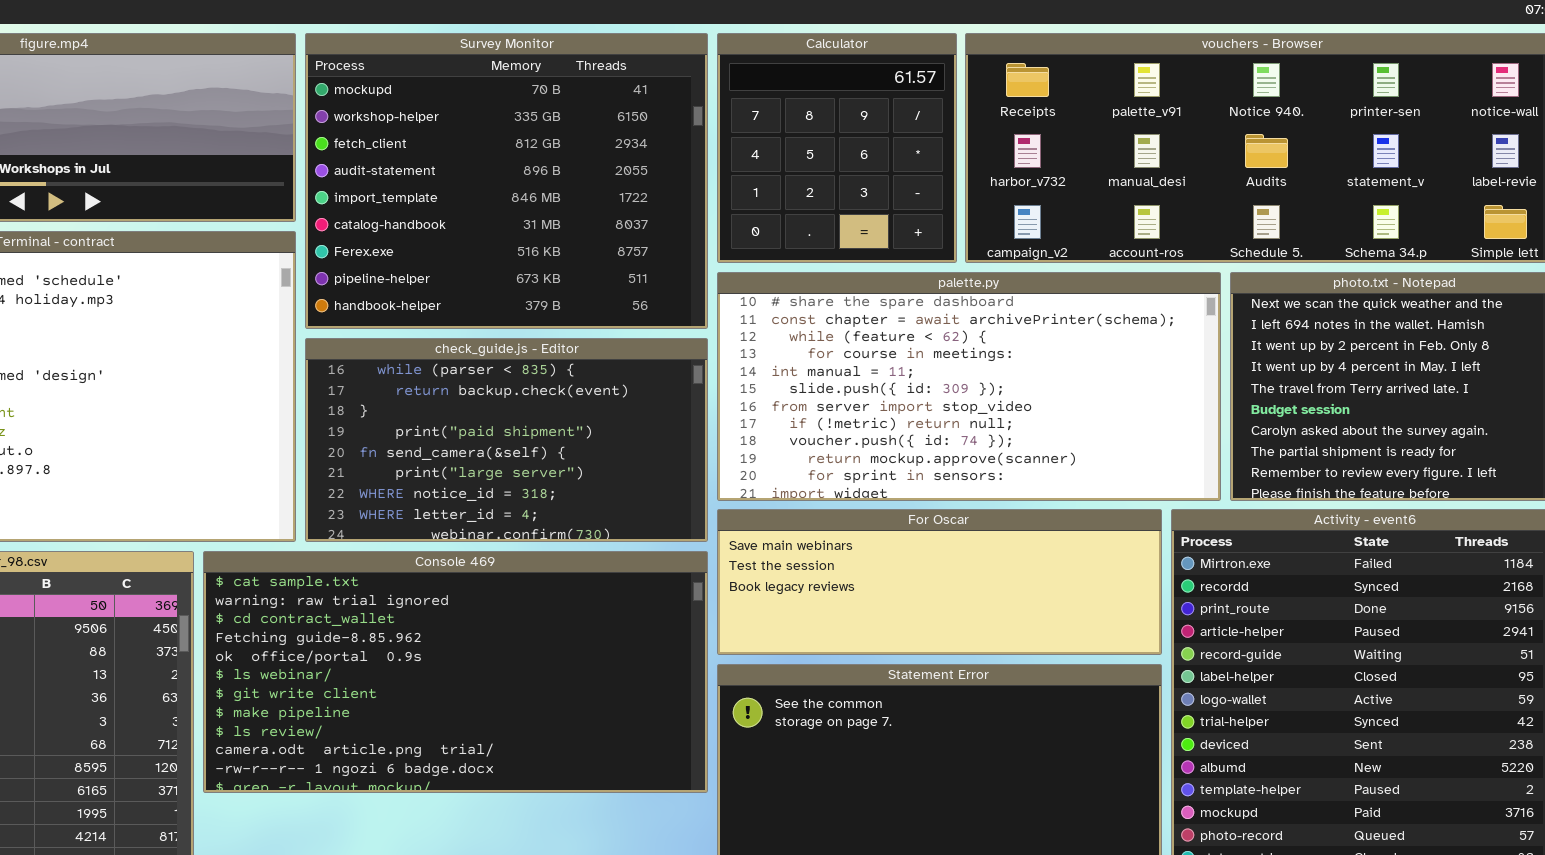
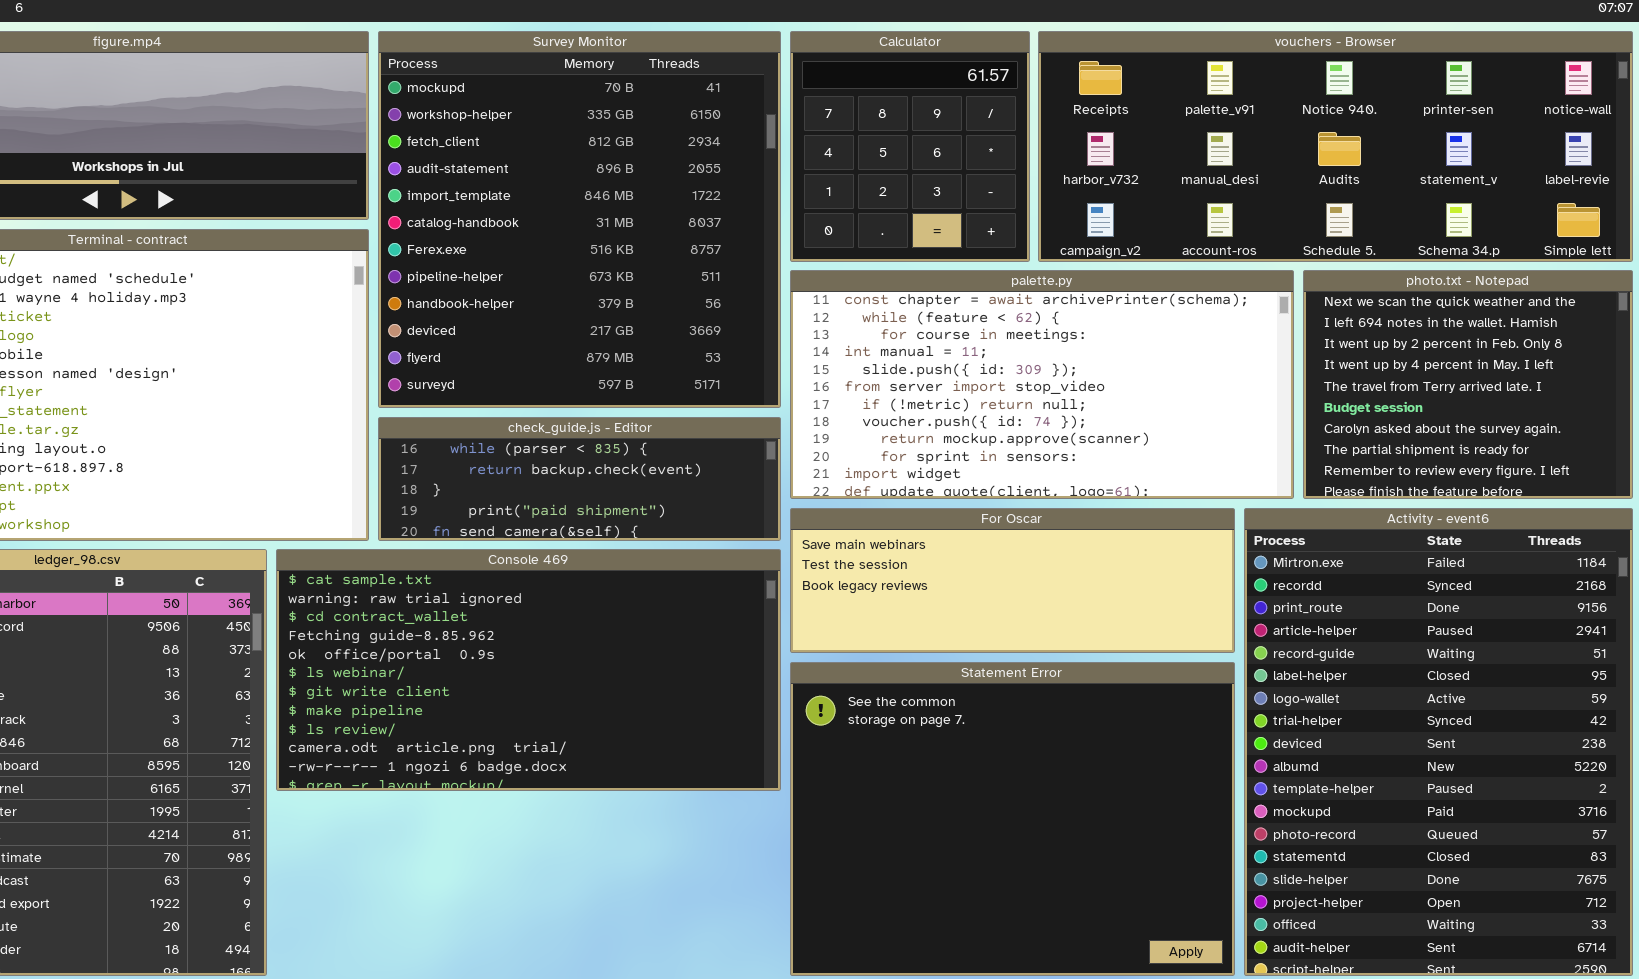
Survey Monitor: [305,33,708,329] -> [378,31,781,408], resized
palette.py: [717,272,1221,501] -> [790,270,1294,499], scrolled down 1 row
check_guide.js - Editor: [305,338,708,542] -> [378,417,781,541], resized

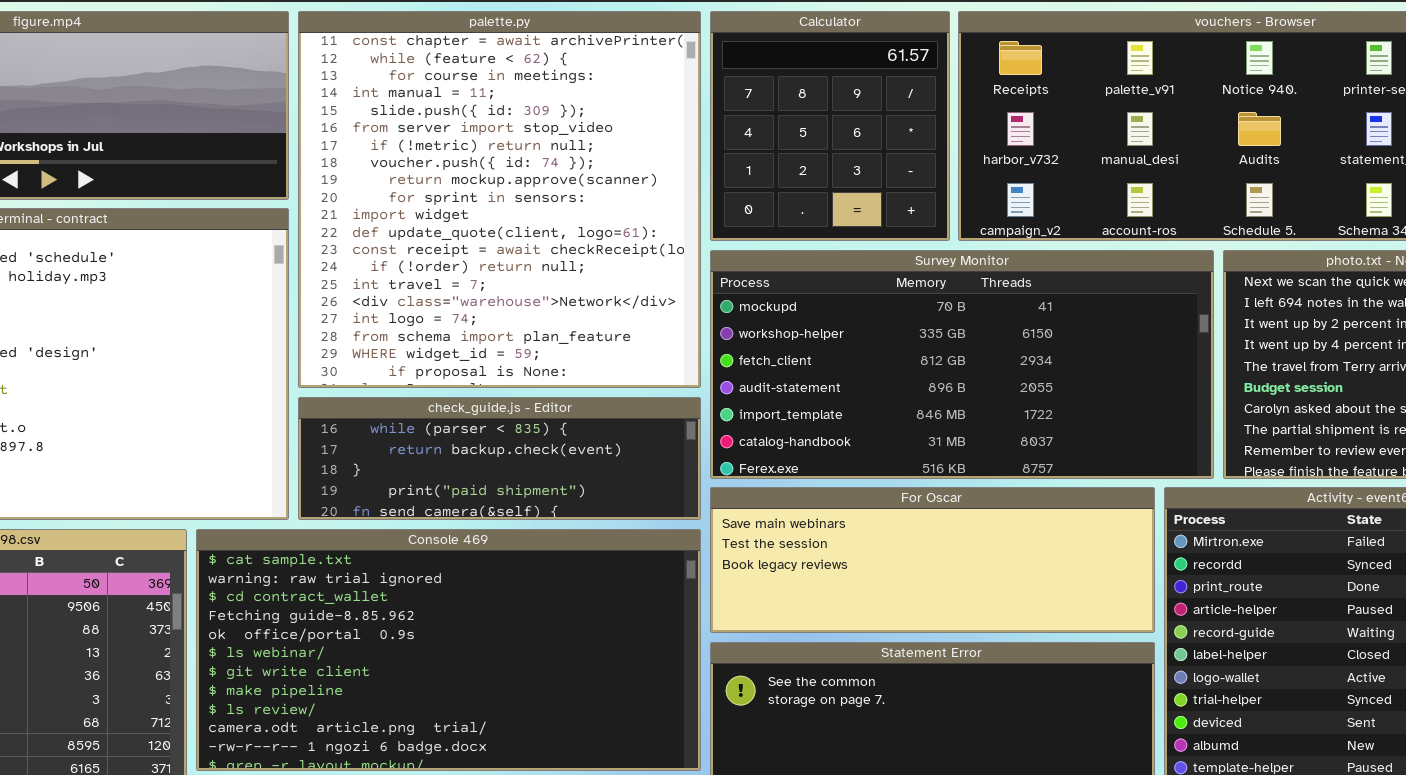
Survey Monitor: [378,31,781,408] -> [710,250,1214,479], moved, resized
palette.py: [790,270,1294,499] -> [298,11,701,388], moved, resized

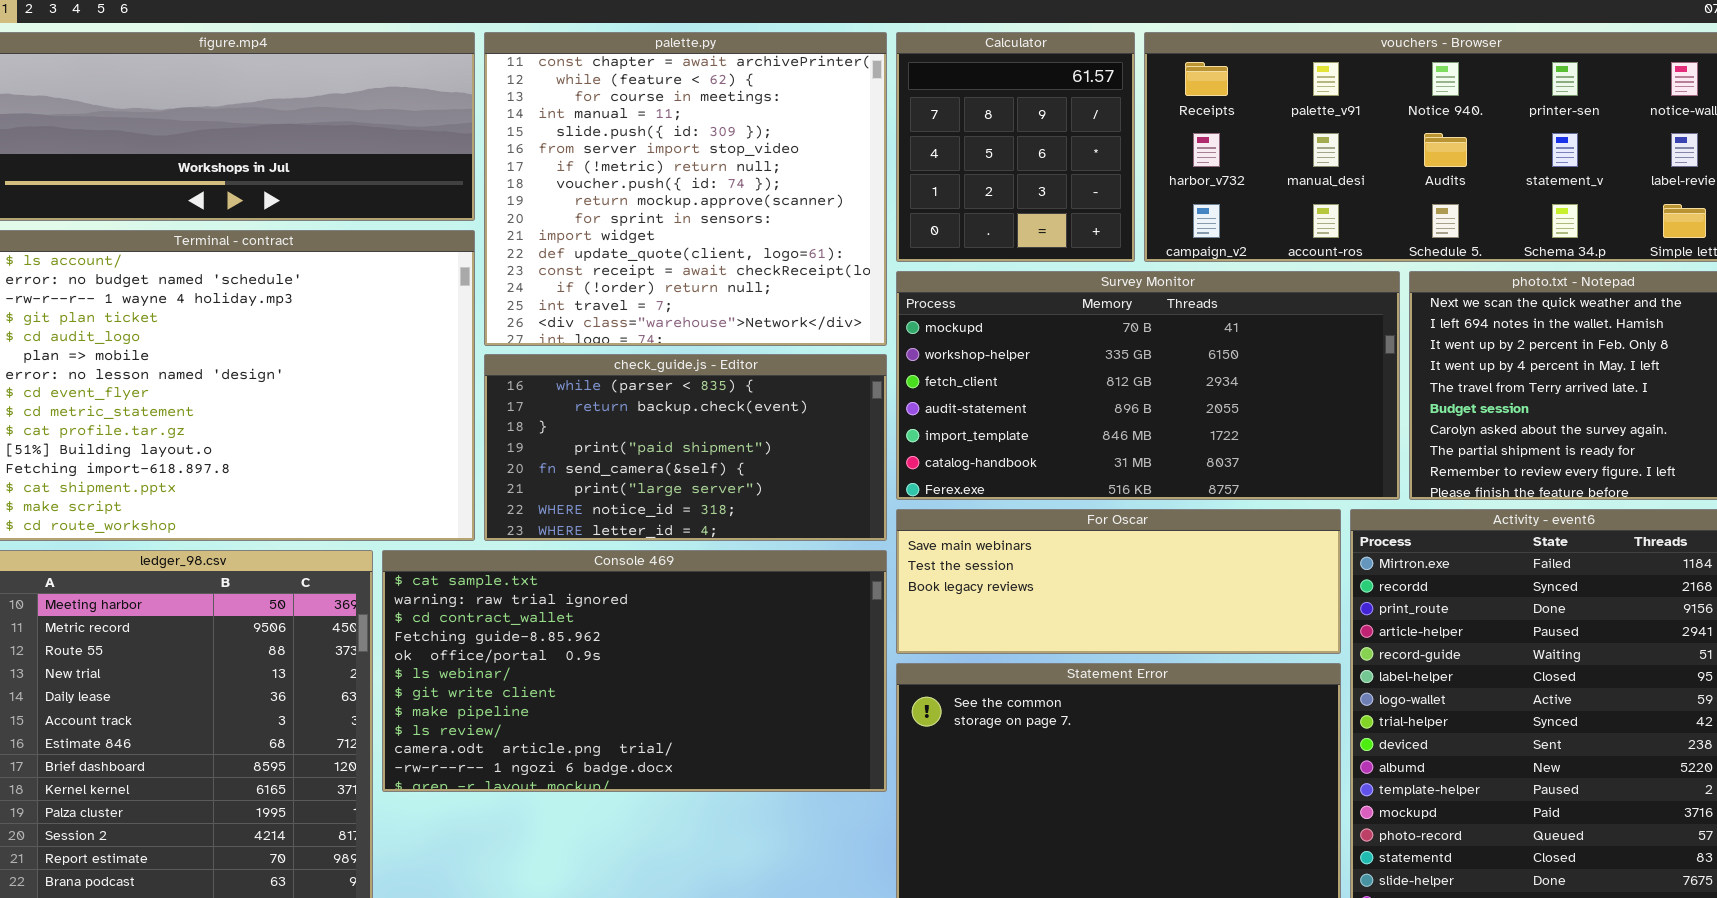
palette.py: [298,11,701,388] -> [484,32,887,346], resized
check_guide.js - Editor: [298,397,701,520] -> [484,354,887,541], resized

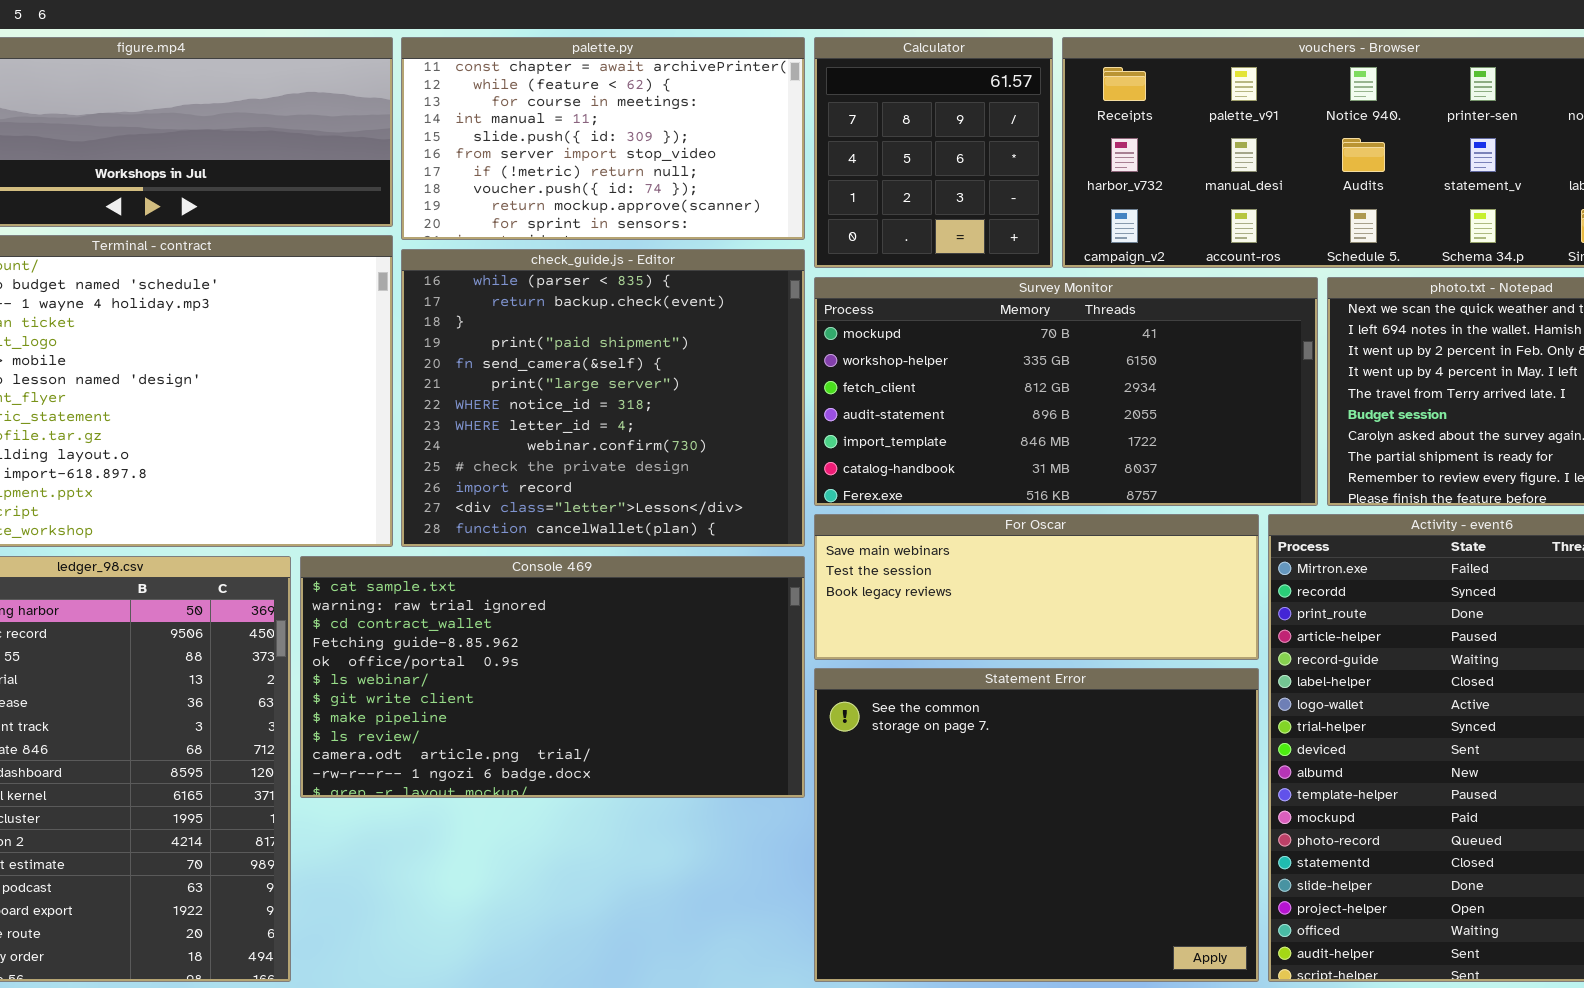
palette.py: [484,32,887,346] -> [401,37,805,240], resized
check_guide.js - Editor: [484,354,887,541] -> [401,249,805,547], resized

